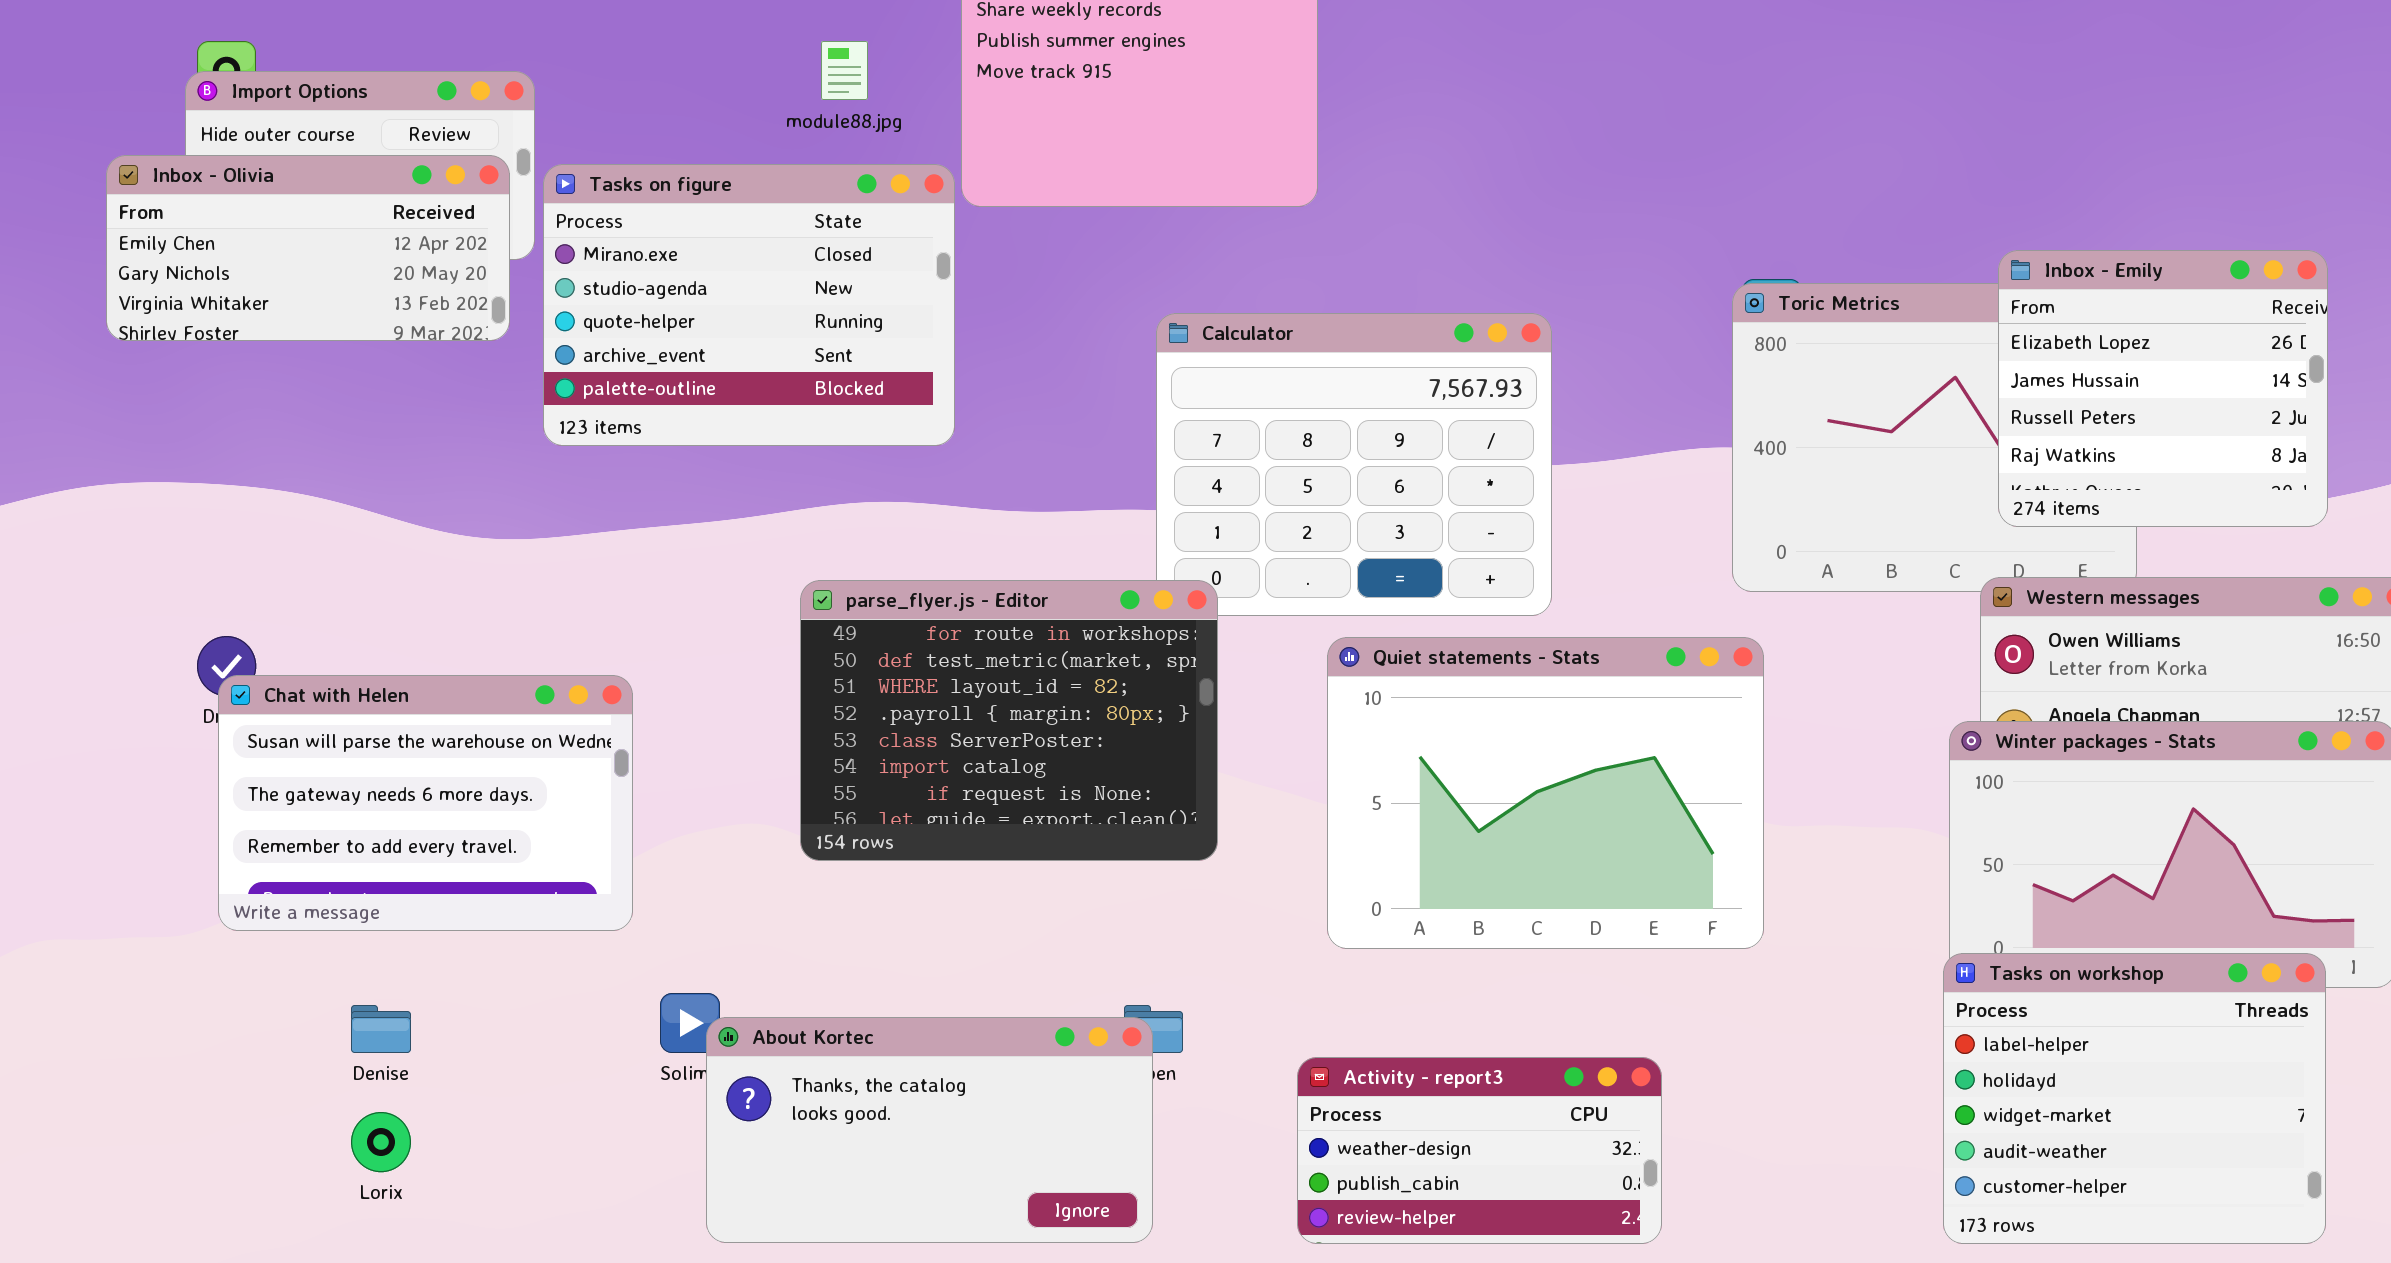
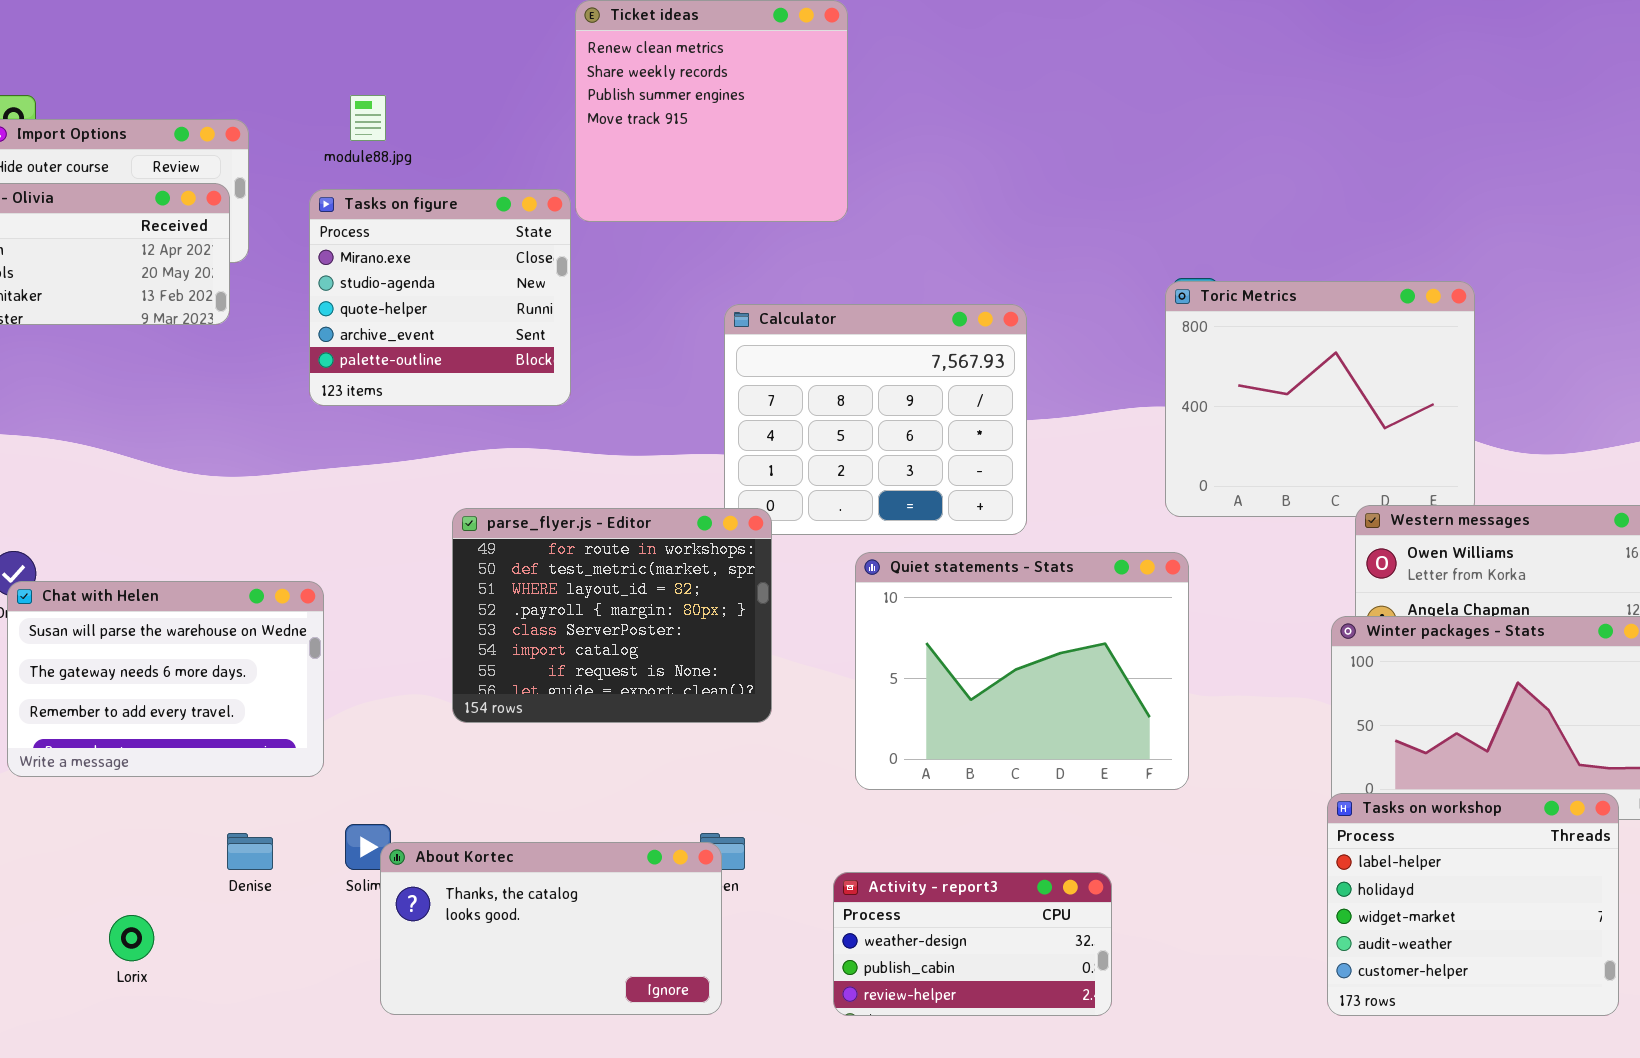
module88.jpg: [821,41,868,100] -> [350,95,386,141], moved
Tasks on figure: [543,164,955,446] -> [309,189,571,406], resized
Inbox - Emily: [1998,250,2328,527] -> none, closed
Denise: [351,1005,411,1053] -> [227,833,273,870], moved

